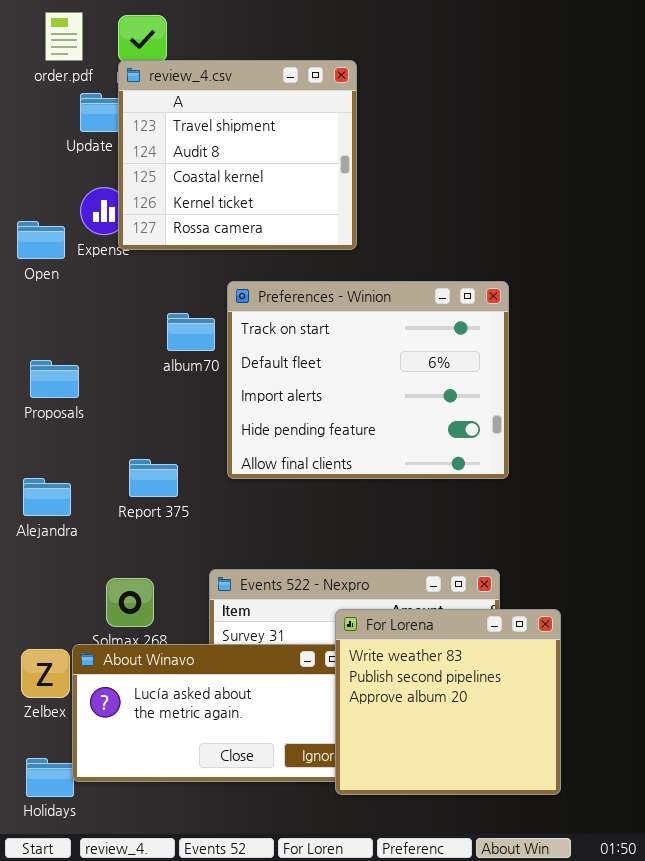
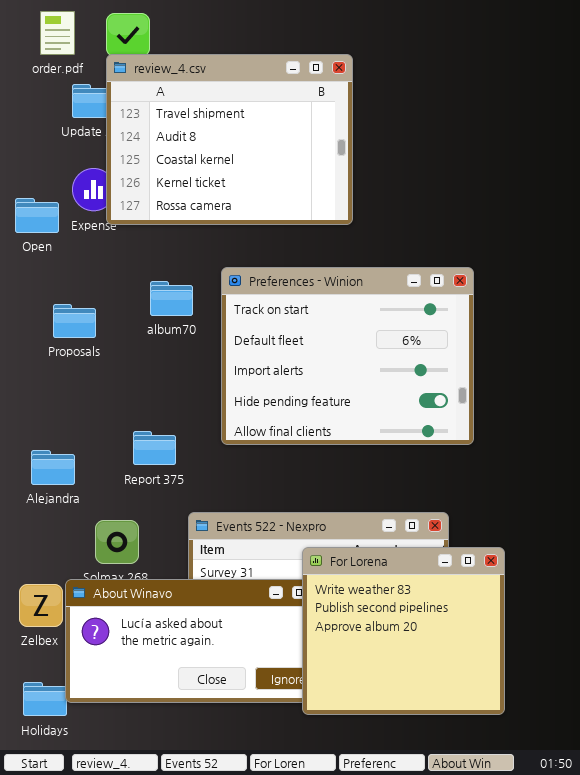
review_4.csv: [118,60,357,250] -> [106,54,353,225], resized
Preferences - Winion: [227,281,509,479] -> [221,267,474,445], moved
Proposals: [30,360,79,398] -> [53,304,96,338], moved
Report 375: [129,459,178,497] -> [133,431,176,465], moved
Alejandra: [23,478,71,516] -> [31,450,75,485], moved

